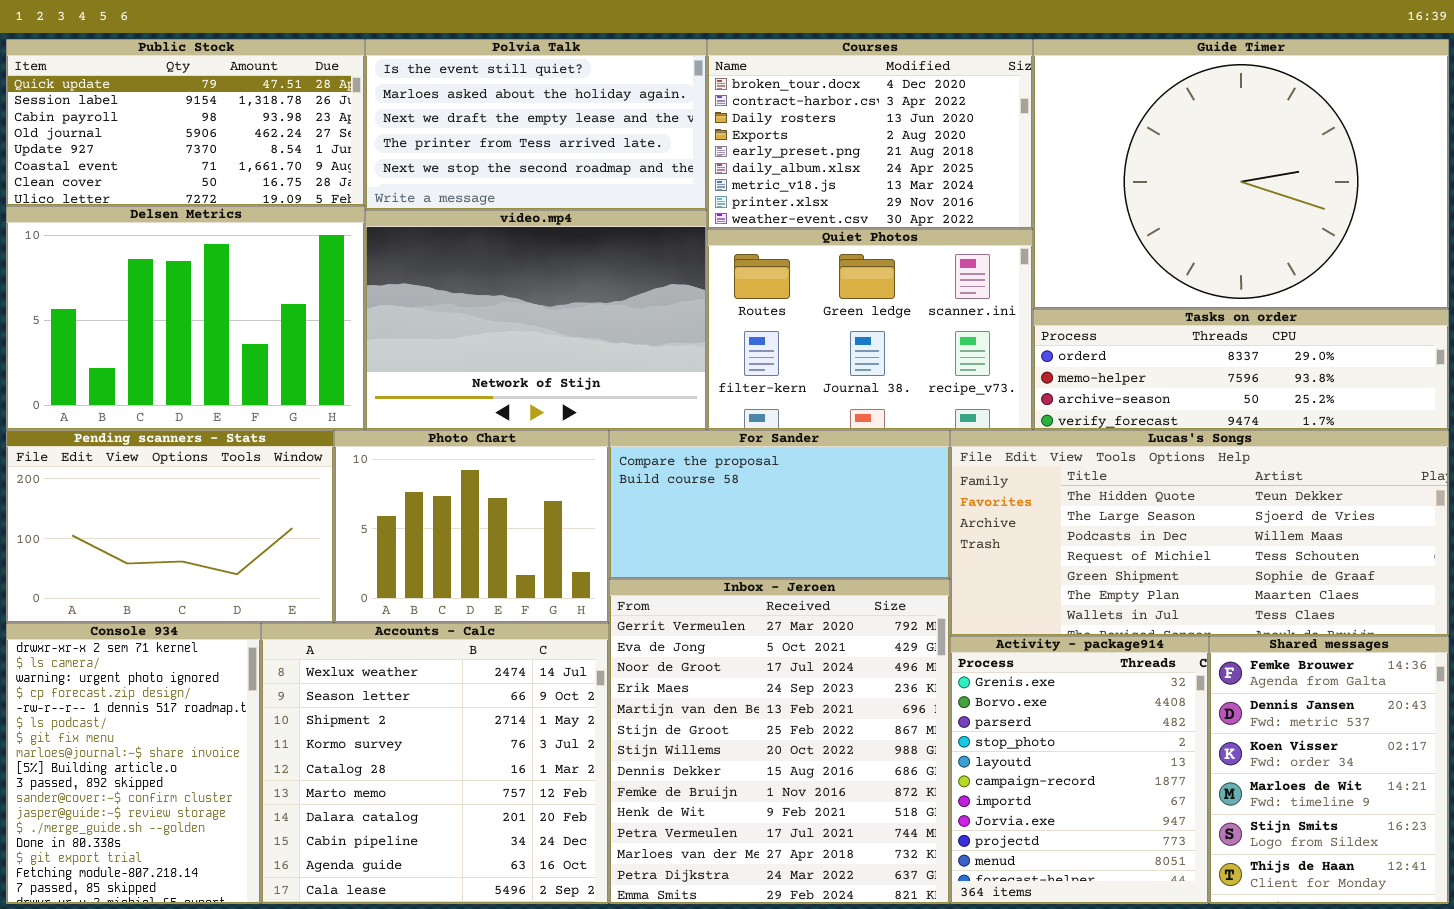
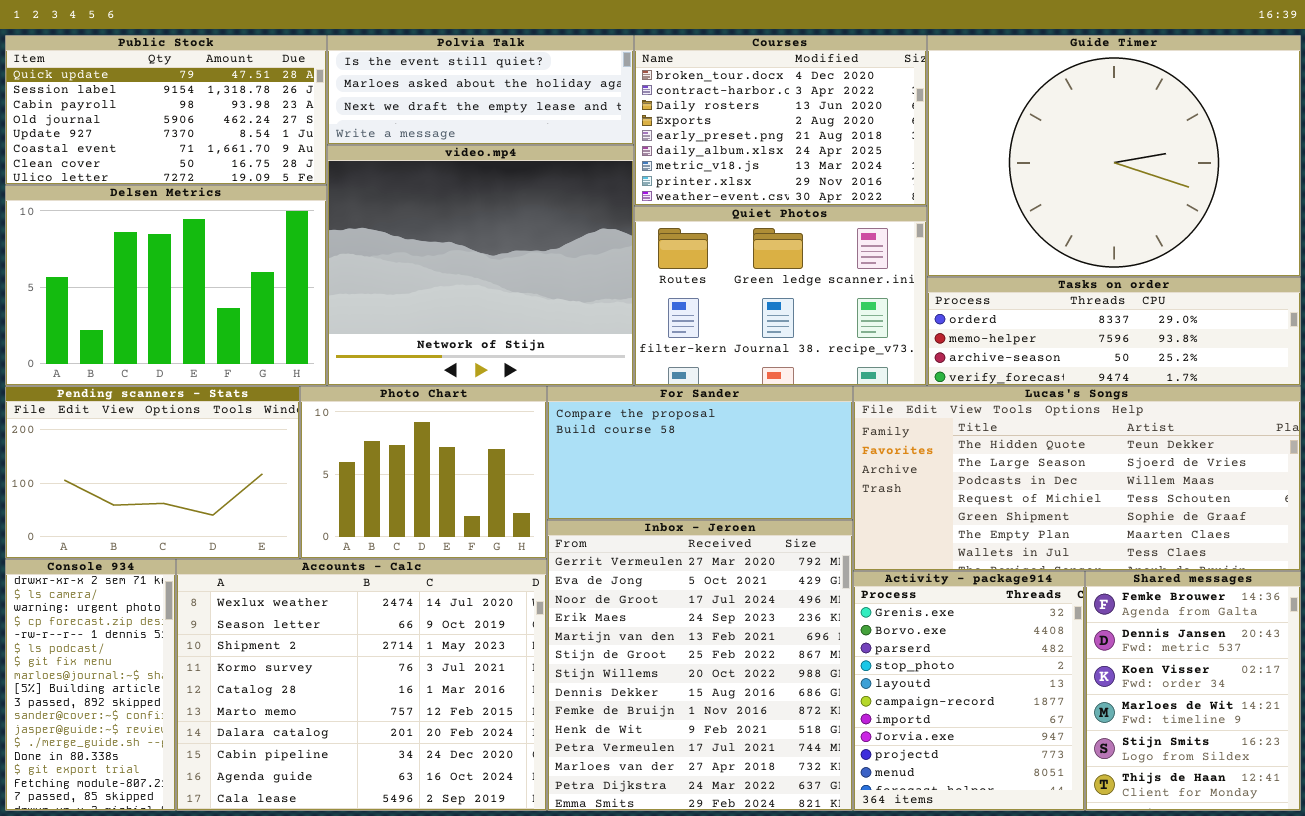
Polvia Talk: [365,39,707,210] -> [327,35,634,145], resized
video.mp4: [365,210,707,430] -> [327,145,634,386], resized
Console 934: [6,623,261,904] -> [5,559,176,811], resized
Accounts - Calc: [261,623,609,904] -> [176,559,547,811], resized

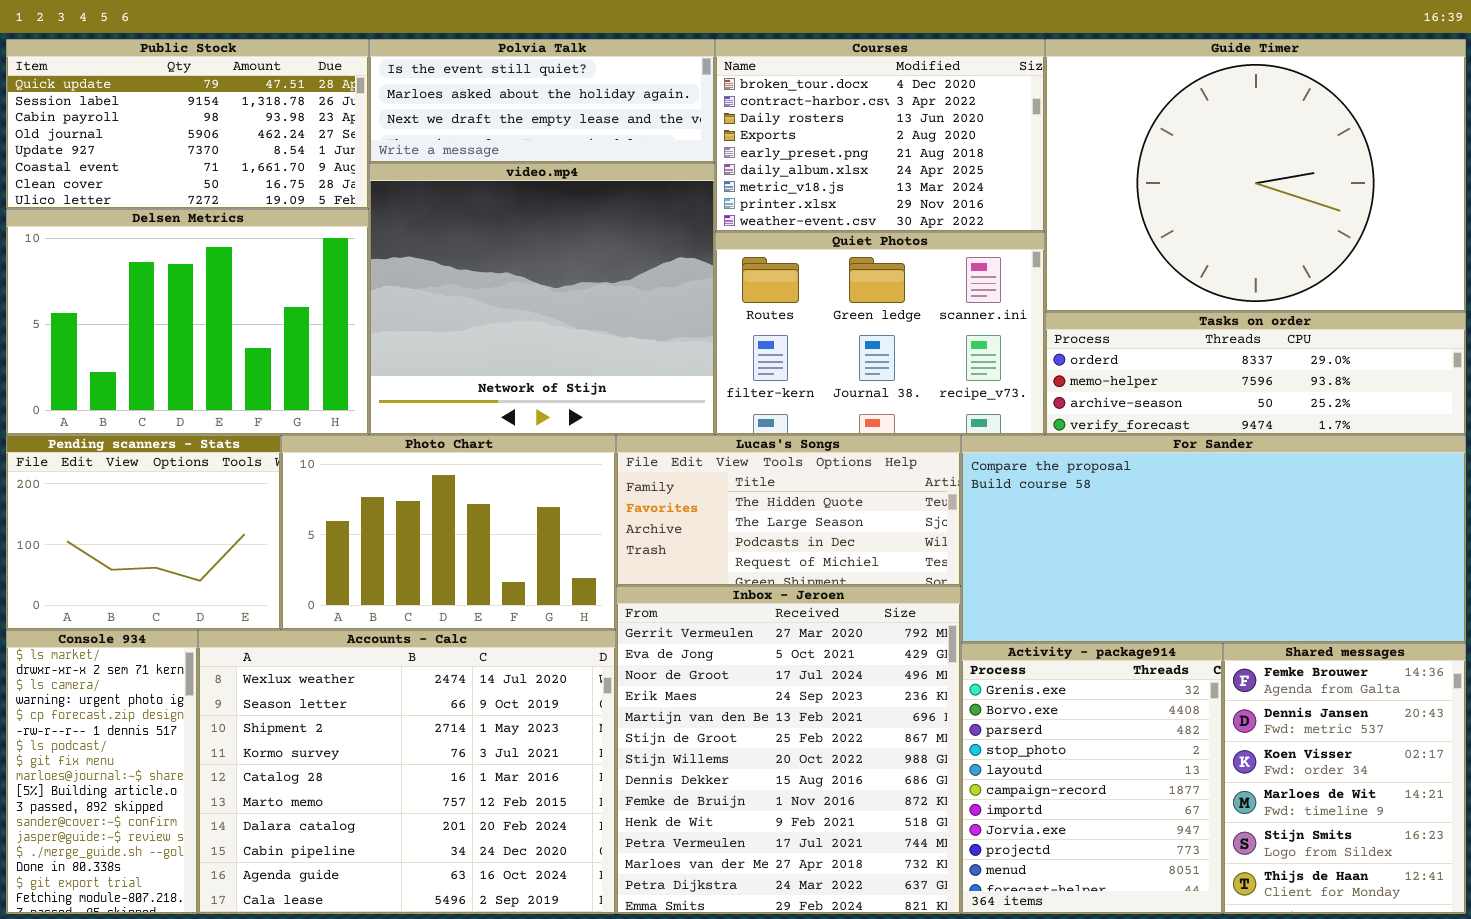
Pending scanners - Stats: [5,386,300,559] -> [6,435,281,630], resized
Photo Chart: [300,386,547,559] -> [281,435,616,630], resized
For Sander: [547,386,853,520] -> [961,435,1466,643], moved, resized
Lucas's Songs: [853,386,1301,571] -> [616,435,961,586], moved, resized
Console 934: [5,559,176,811] -> [6,630,198,914], scrolled up 1 row

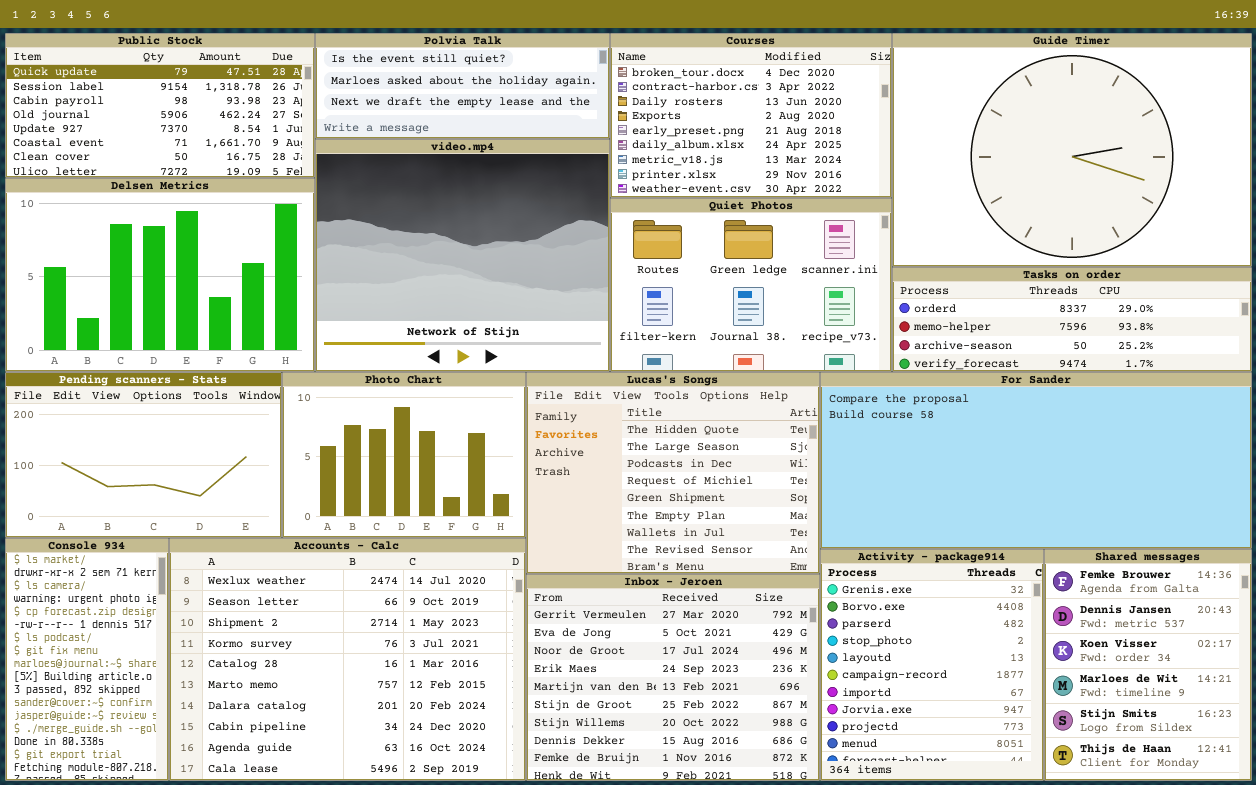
Pending scanners - Stats: [6,435,281,630] -> [5,372,282,538], resized
Photo Chart: [281,435,616,630] -> [282,372,526,538], resized
Lucas's Songs: [616,435,961,586] -> [526,372,820,574], resized
Inbox - Jeroen: [616,586,961,914] -> [526,574,820,781], resized

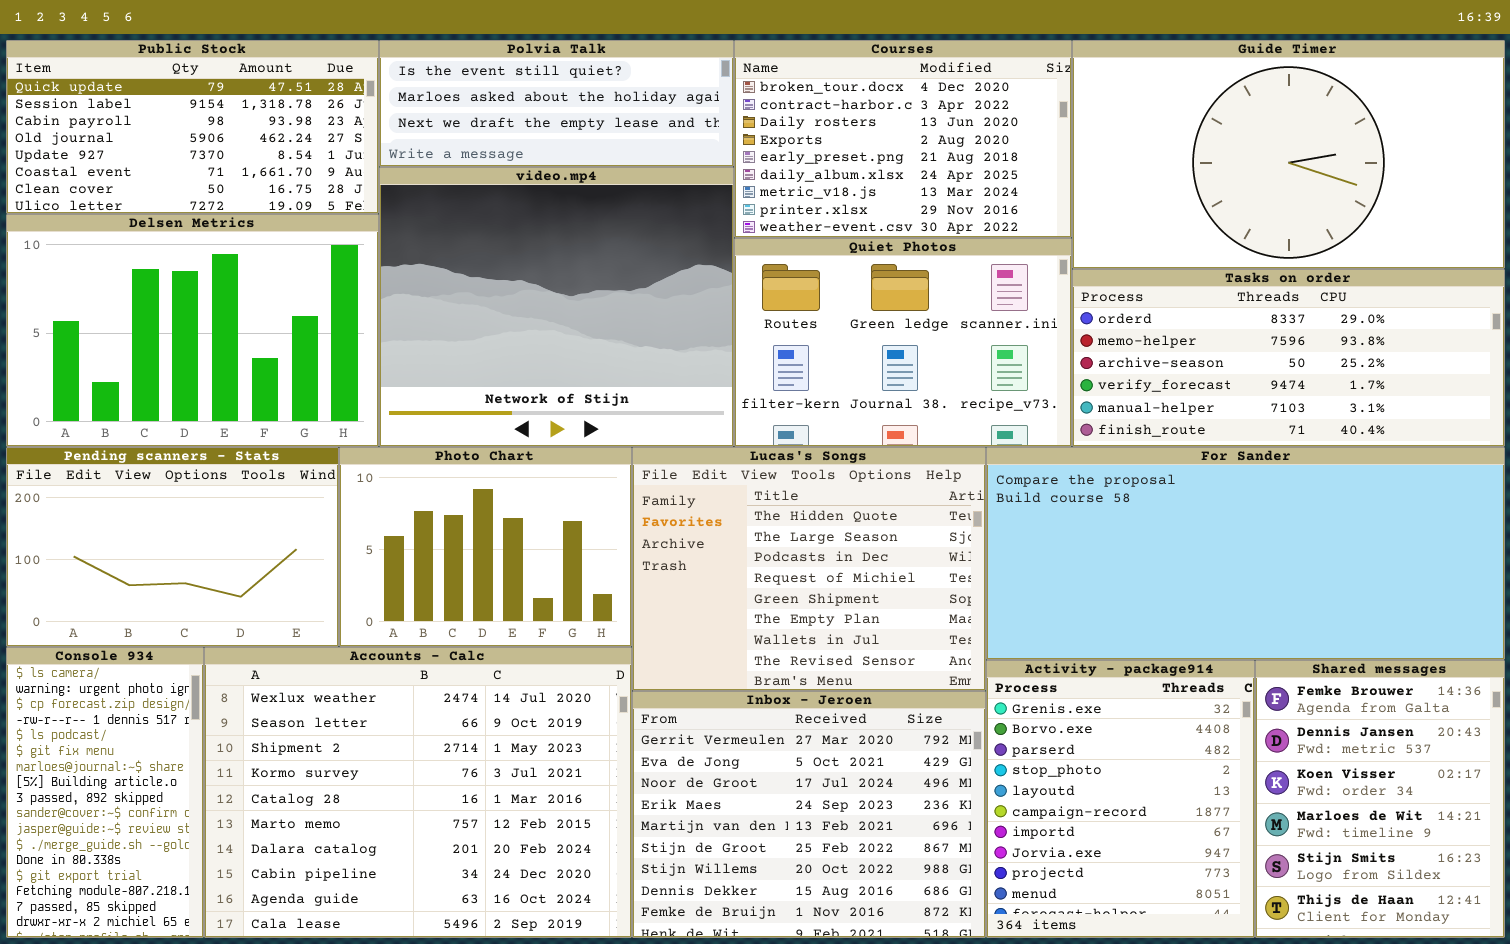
Guide Timer: [892,33,1252,267] -> [1072,40,1505,269], resized
Tasks on order: [892,267,1252,372] -> [1072,269,1505,447], resized
Console 934: [5,538,169,781] -> [6,647,204,938], scrolled down 2 rows

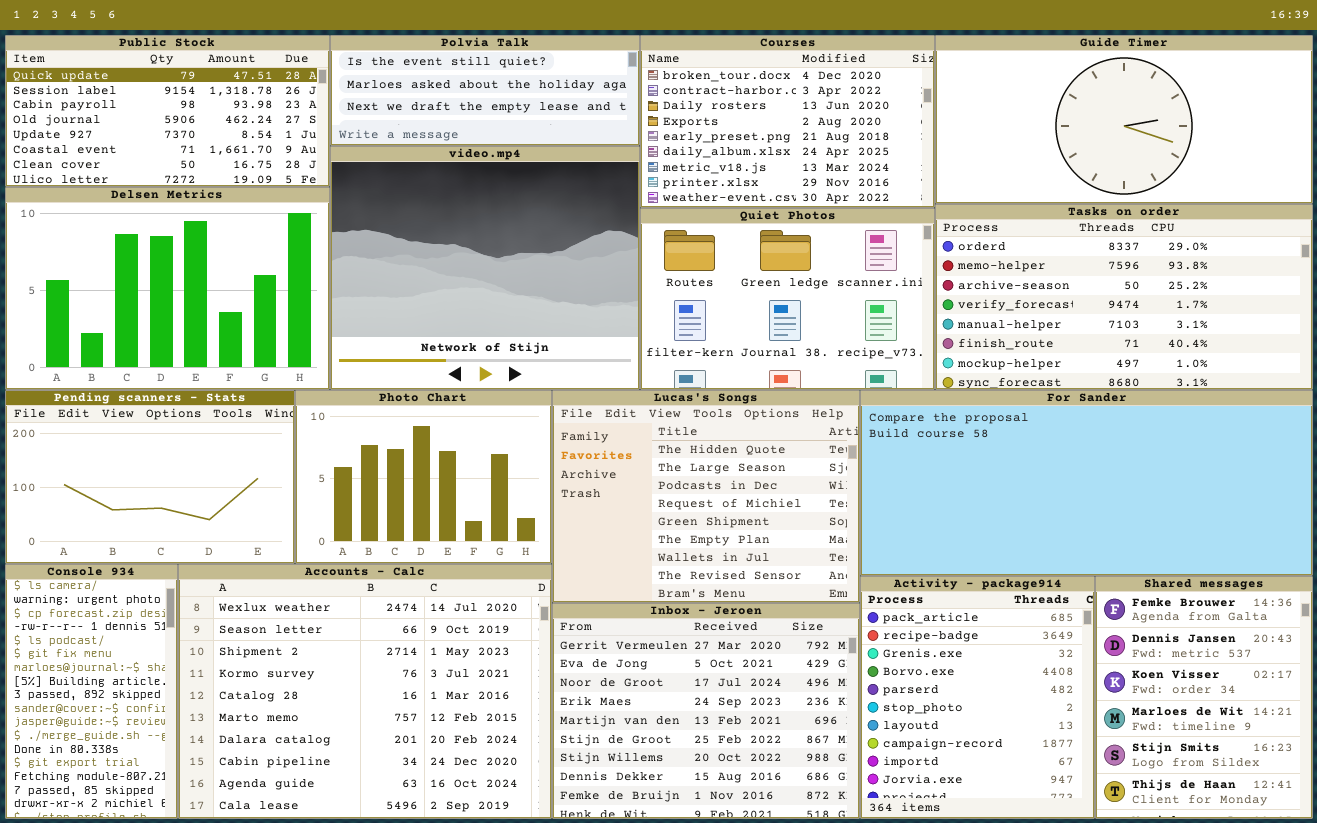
Guide Timer: [1072,40,1505,269] -> [935,35,1313,204], resized
Tasks on order: [1072,269,1505,447] -> [935,204,1313,390], resized
Activity - package914: [986,660,1255,938] -> [860,576,1095,819], scrolled up 2 rows

